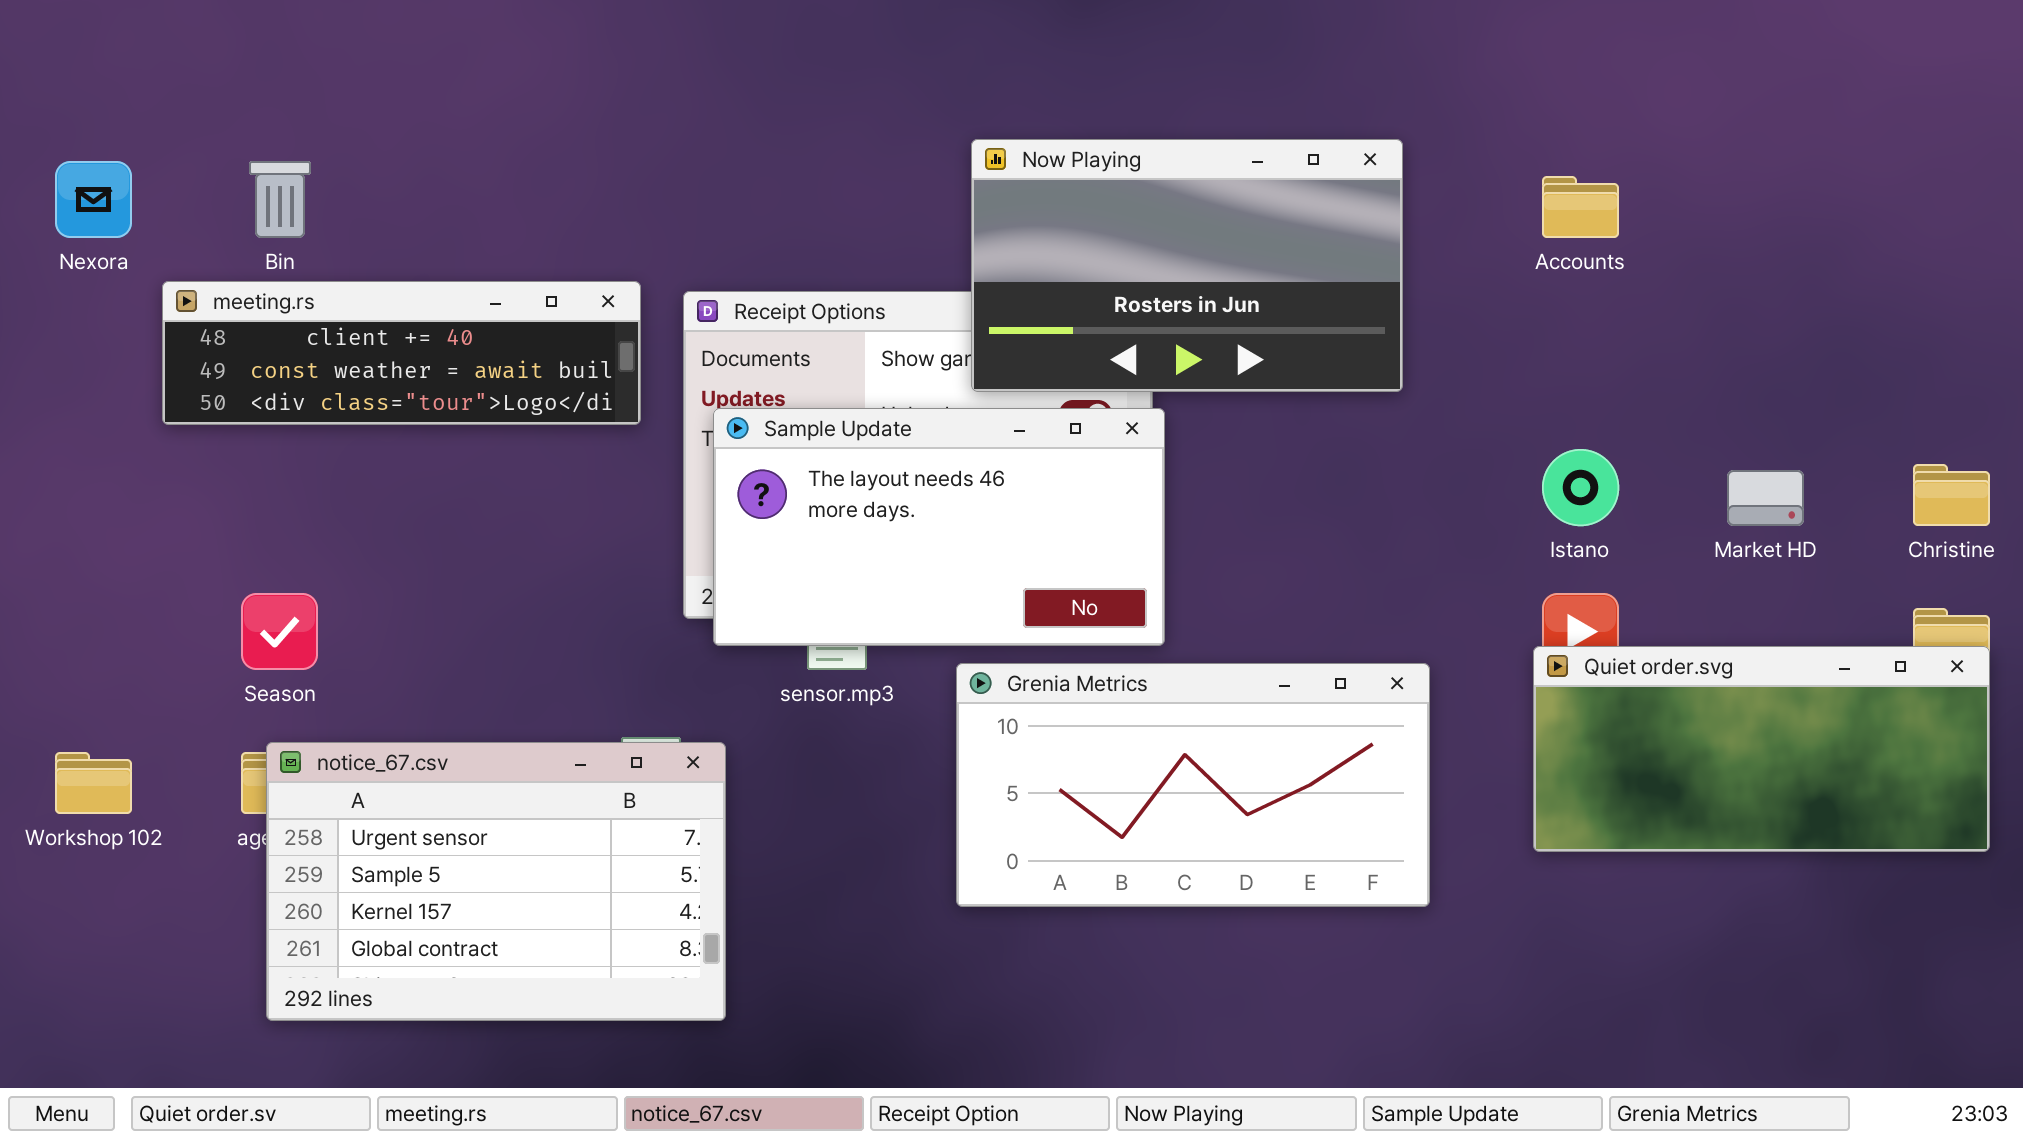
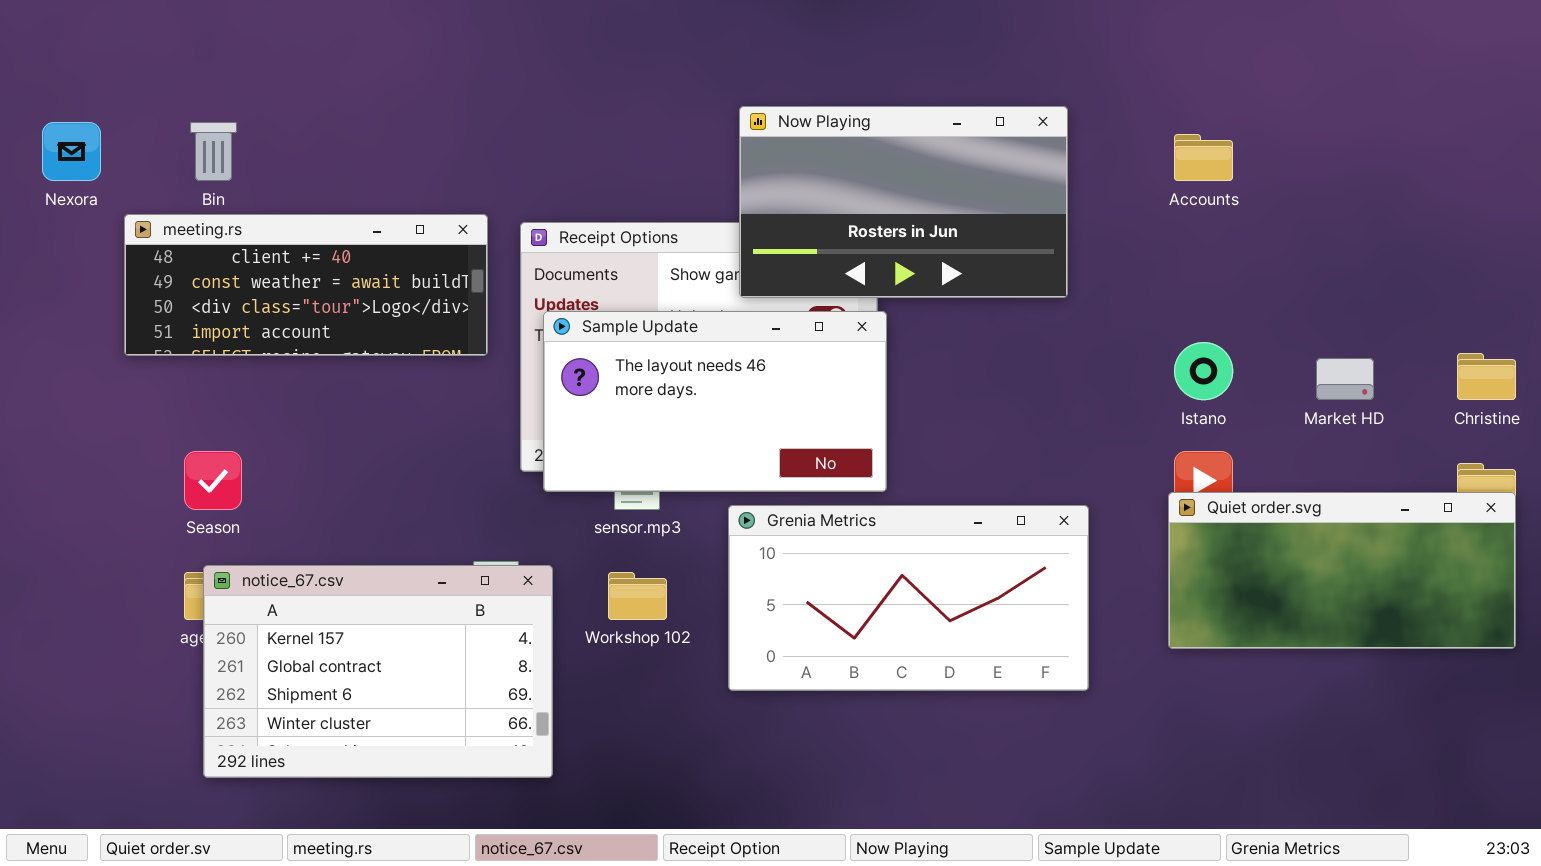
meeting.rs: [162,281,641,425] -> [124,214,488,356], resized
notice_67.csv: [266,742,726,1021] -> [203,565,553,778], scrolled down 2 rows
Workshop 102: [55,752,132,814] -> [608,572,667,620], moved

